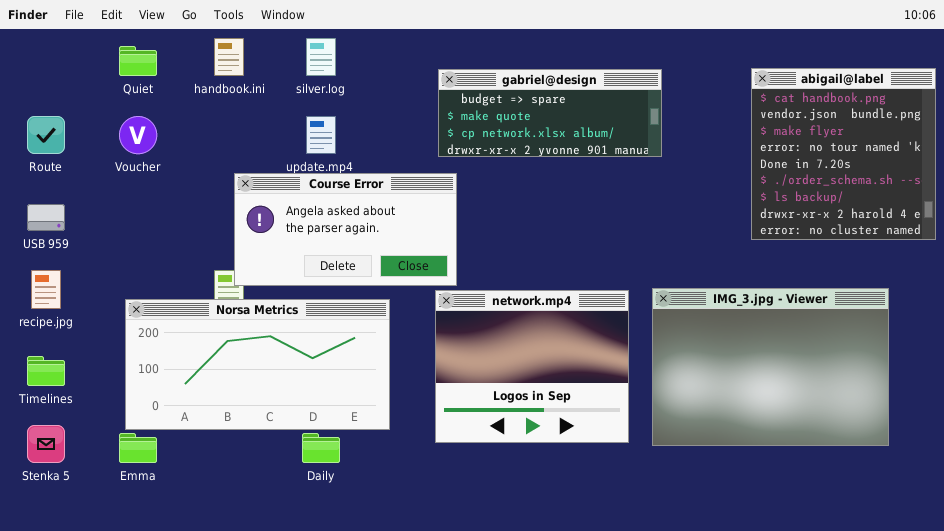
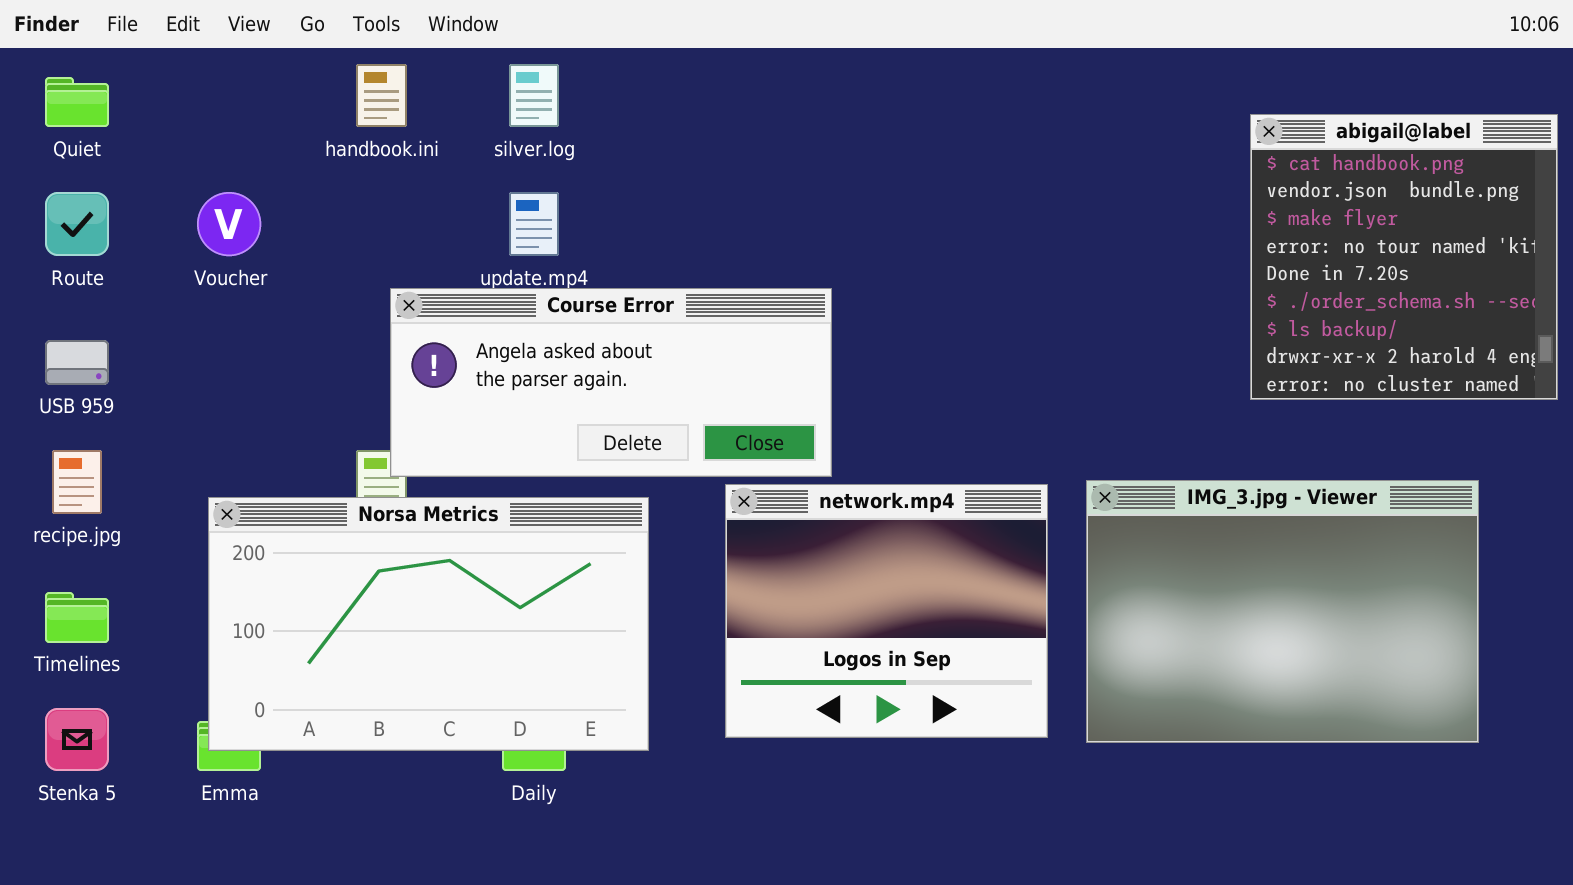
Quiet: [119,46,157,76] -> [45,77,109,127], moved
gabriel@design: [438,69,662,157] -> none, closed
Course Error: [234,173,457,286] -> [390,288,832,477], resized
Norsa Metrics: [125,299,390,430] -> [208,497,649,751], resized

